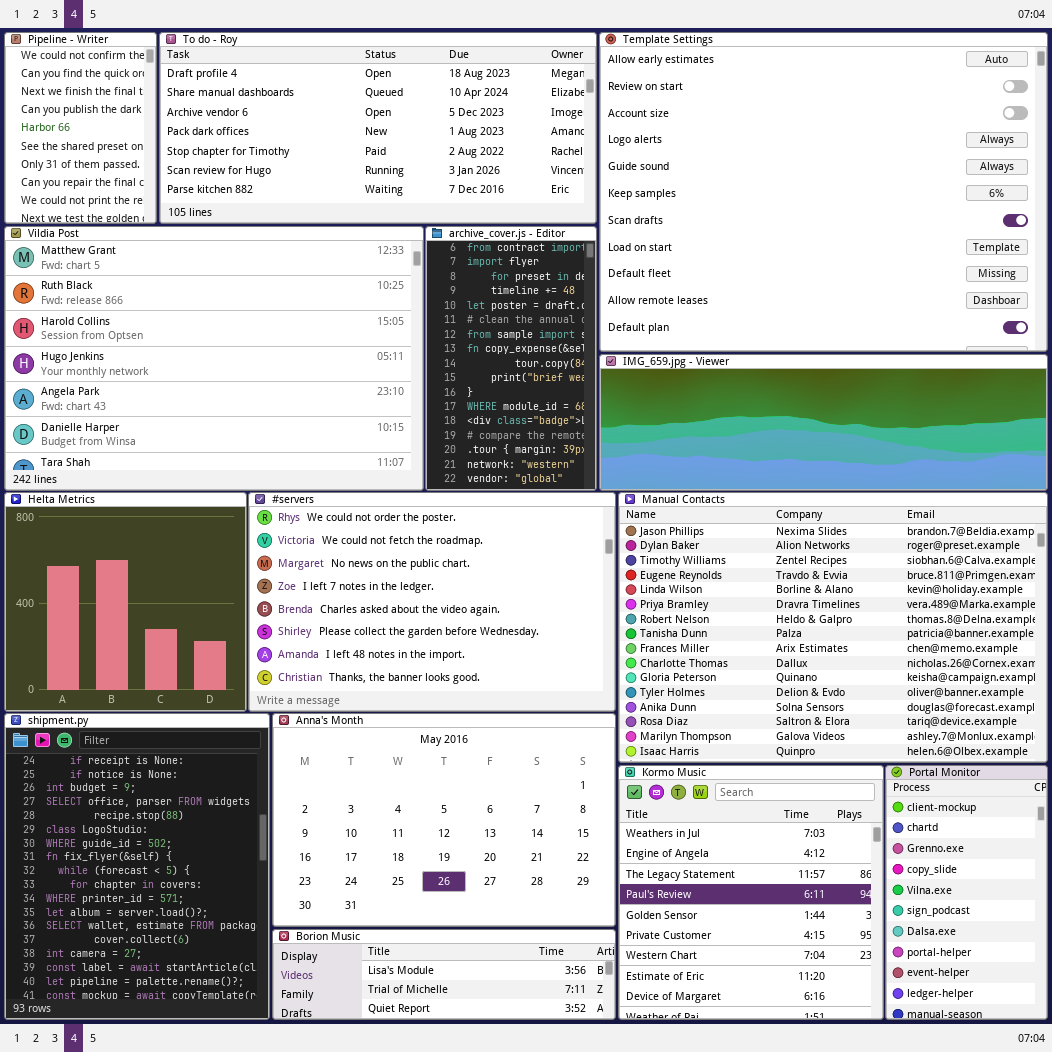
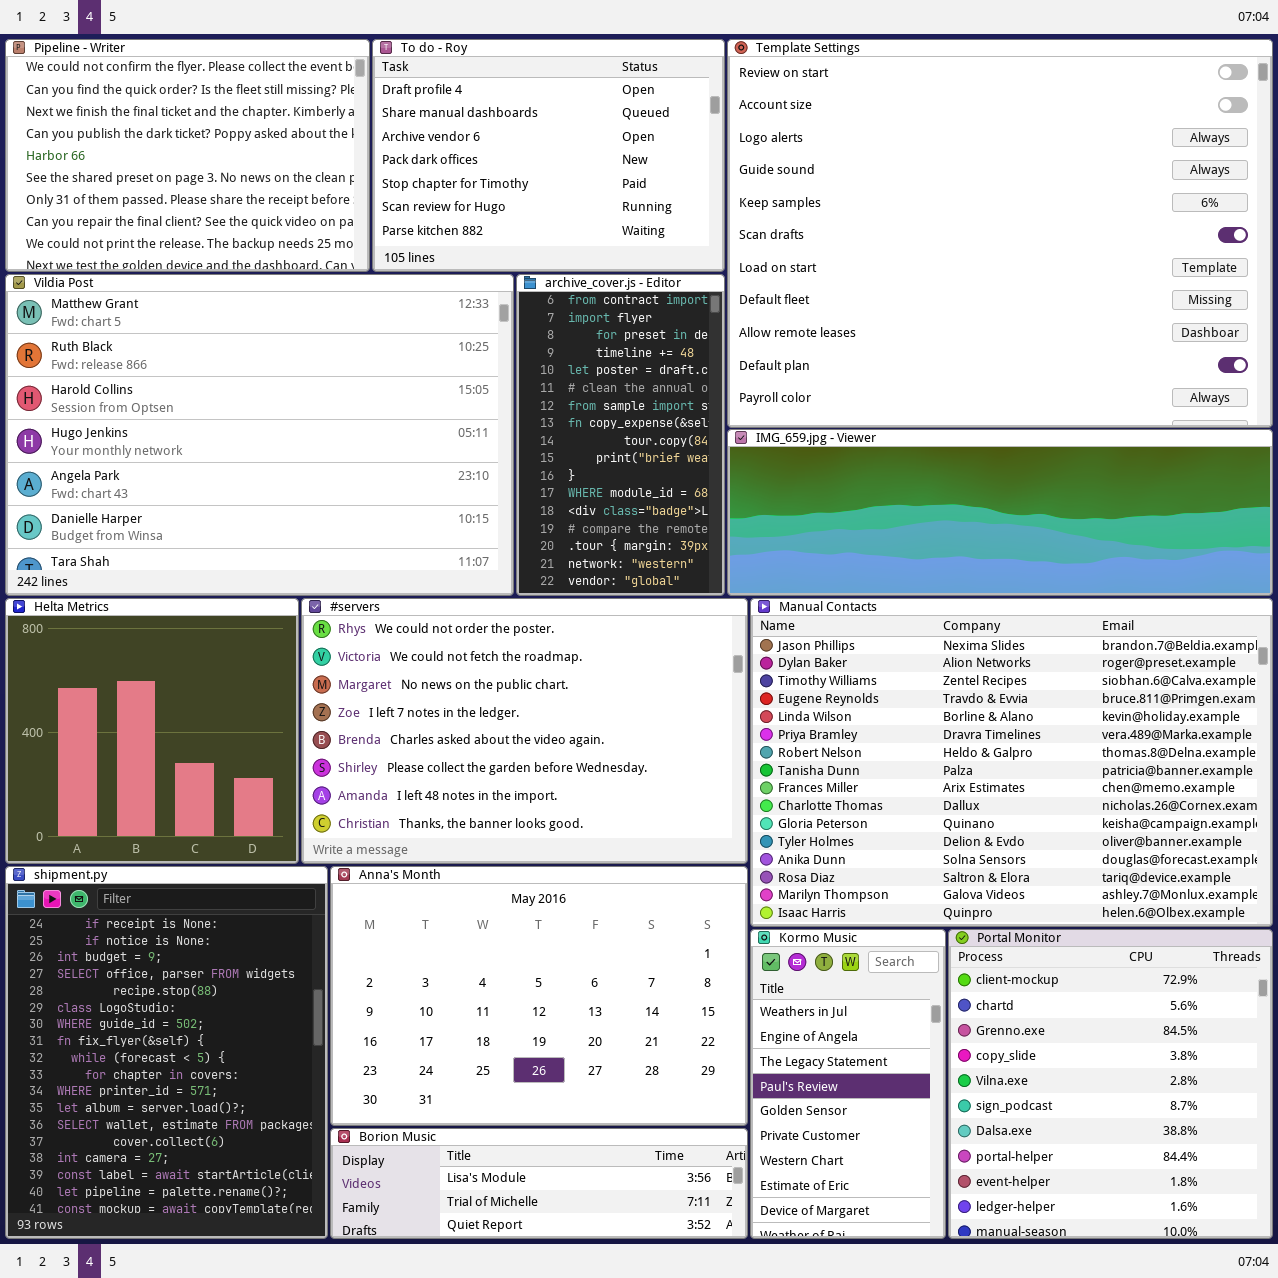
Pipeline - Writer: [4,32,157,224] -> [5,39,370,272], resized
To do - Roy: [159,32,597,224] -> [372,39,725,272], resized
Template Settings: [599,32,1048,352] -> [727,39,1273,428], scrolled down 1 row
Kormo Music: [618,765,884,1020] -> [750,929,946,1239], resized
Portal Monitor: [885,765,1048,1020] -> [948,929,1273,1239], resized

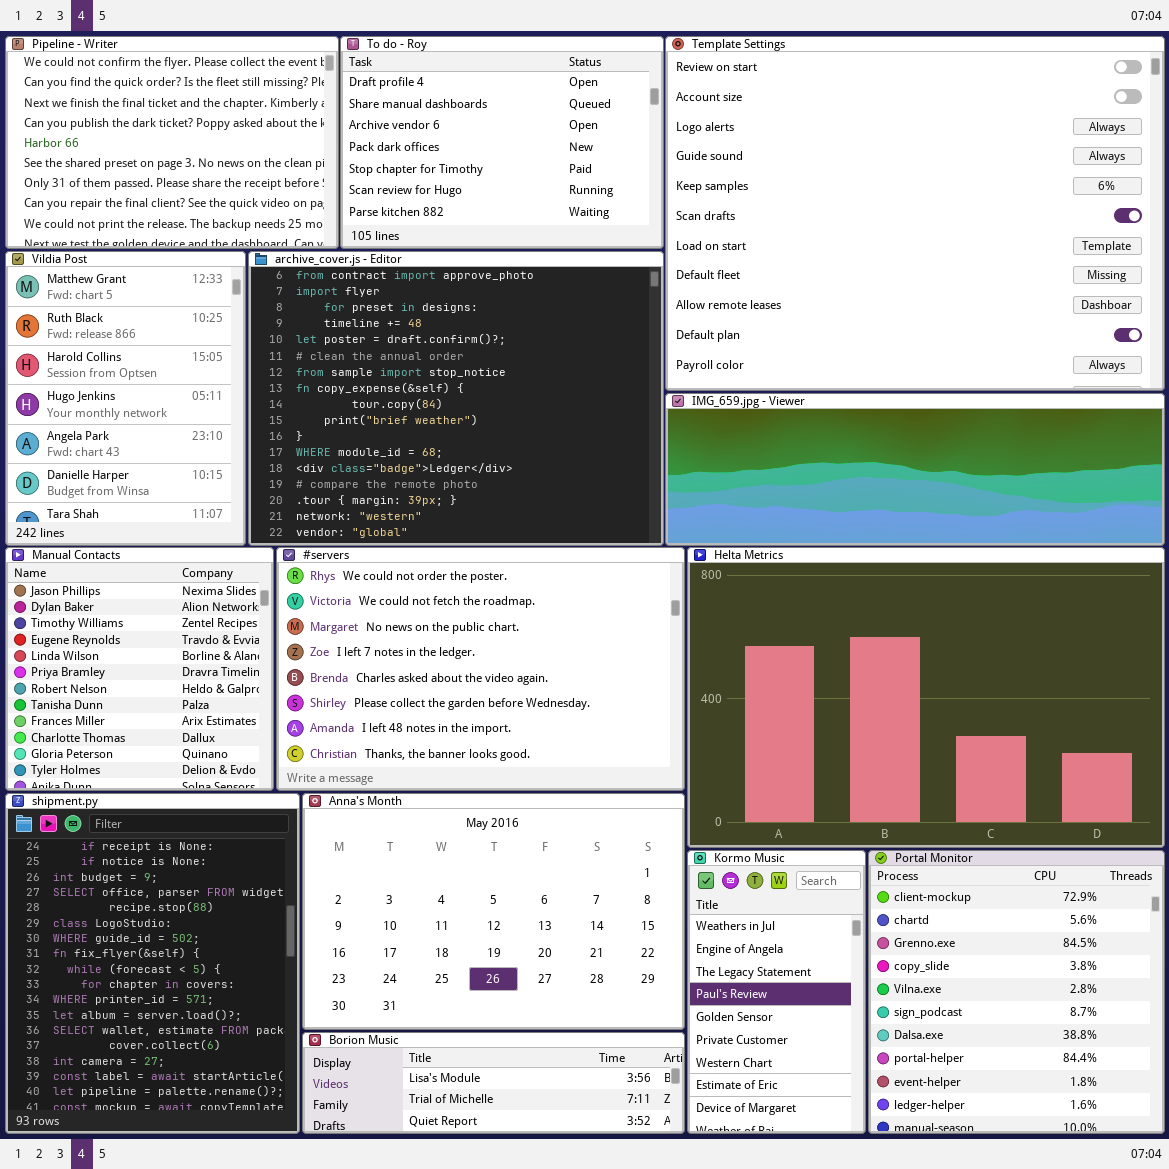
Vildia Post: [5,274,514,596] -> [5,251,246,546], resized
archive_cover.js - Editor: [516,274,725,596] -> [248,251,664,546], resized
Helta Metrics: [5,598,299,864] -> [687,547,1165,848], moved, resized
Manual Contacts: [750,598,1273,927] -> [5,547,274,791], moved, resized

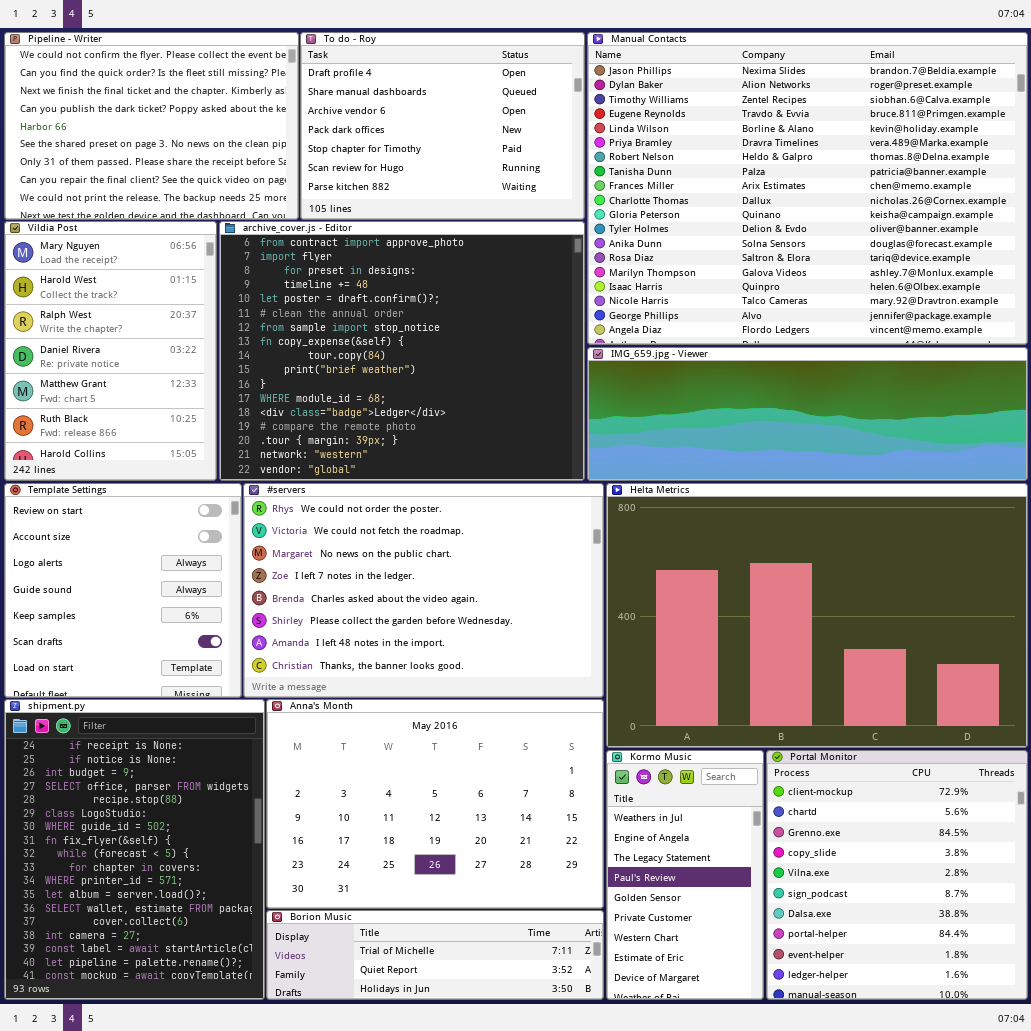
Template Settings: [665,36,1165,391] -> [4,483,242,698], moved, resized
Vildia Post: [5,251,246,546] -> [4,221,217,481], scrolled up 4 rows
Manual Contacts: [5,547,274,791] -> [587,32,1028,345], moved, resized
Borion Music: [302,1032,685,1134] -> [266,910,604,1000], scrolled down 1 row

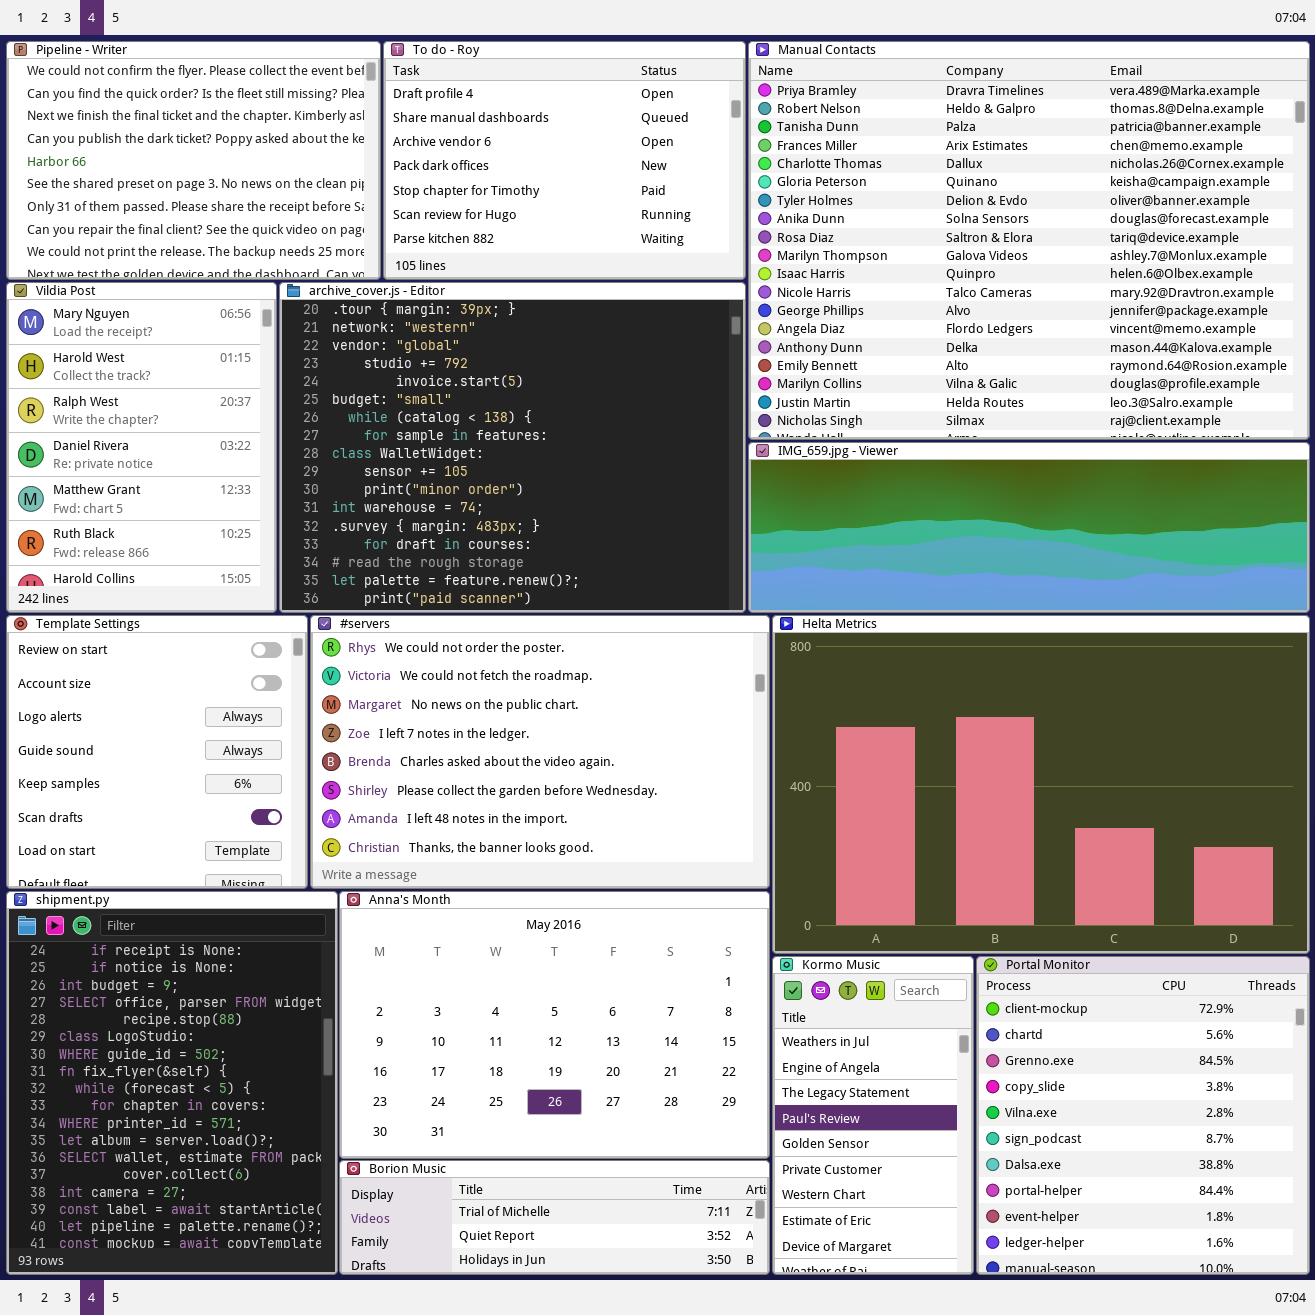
Manual Contacts: [587,32,1028,345] -> [748,41,1310,440], scrolled down 5 rows
archive_cover.js - Editor: [219,221,585,481] -> [279,282,746,613], scrolled down 14 rows

